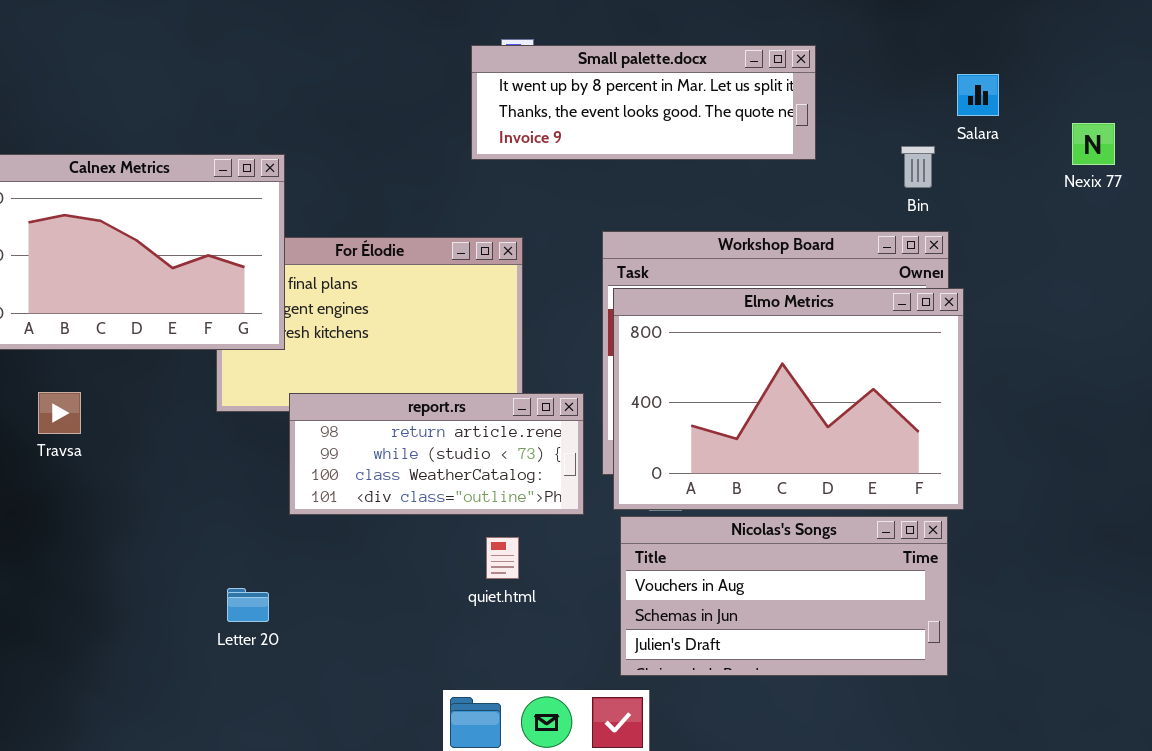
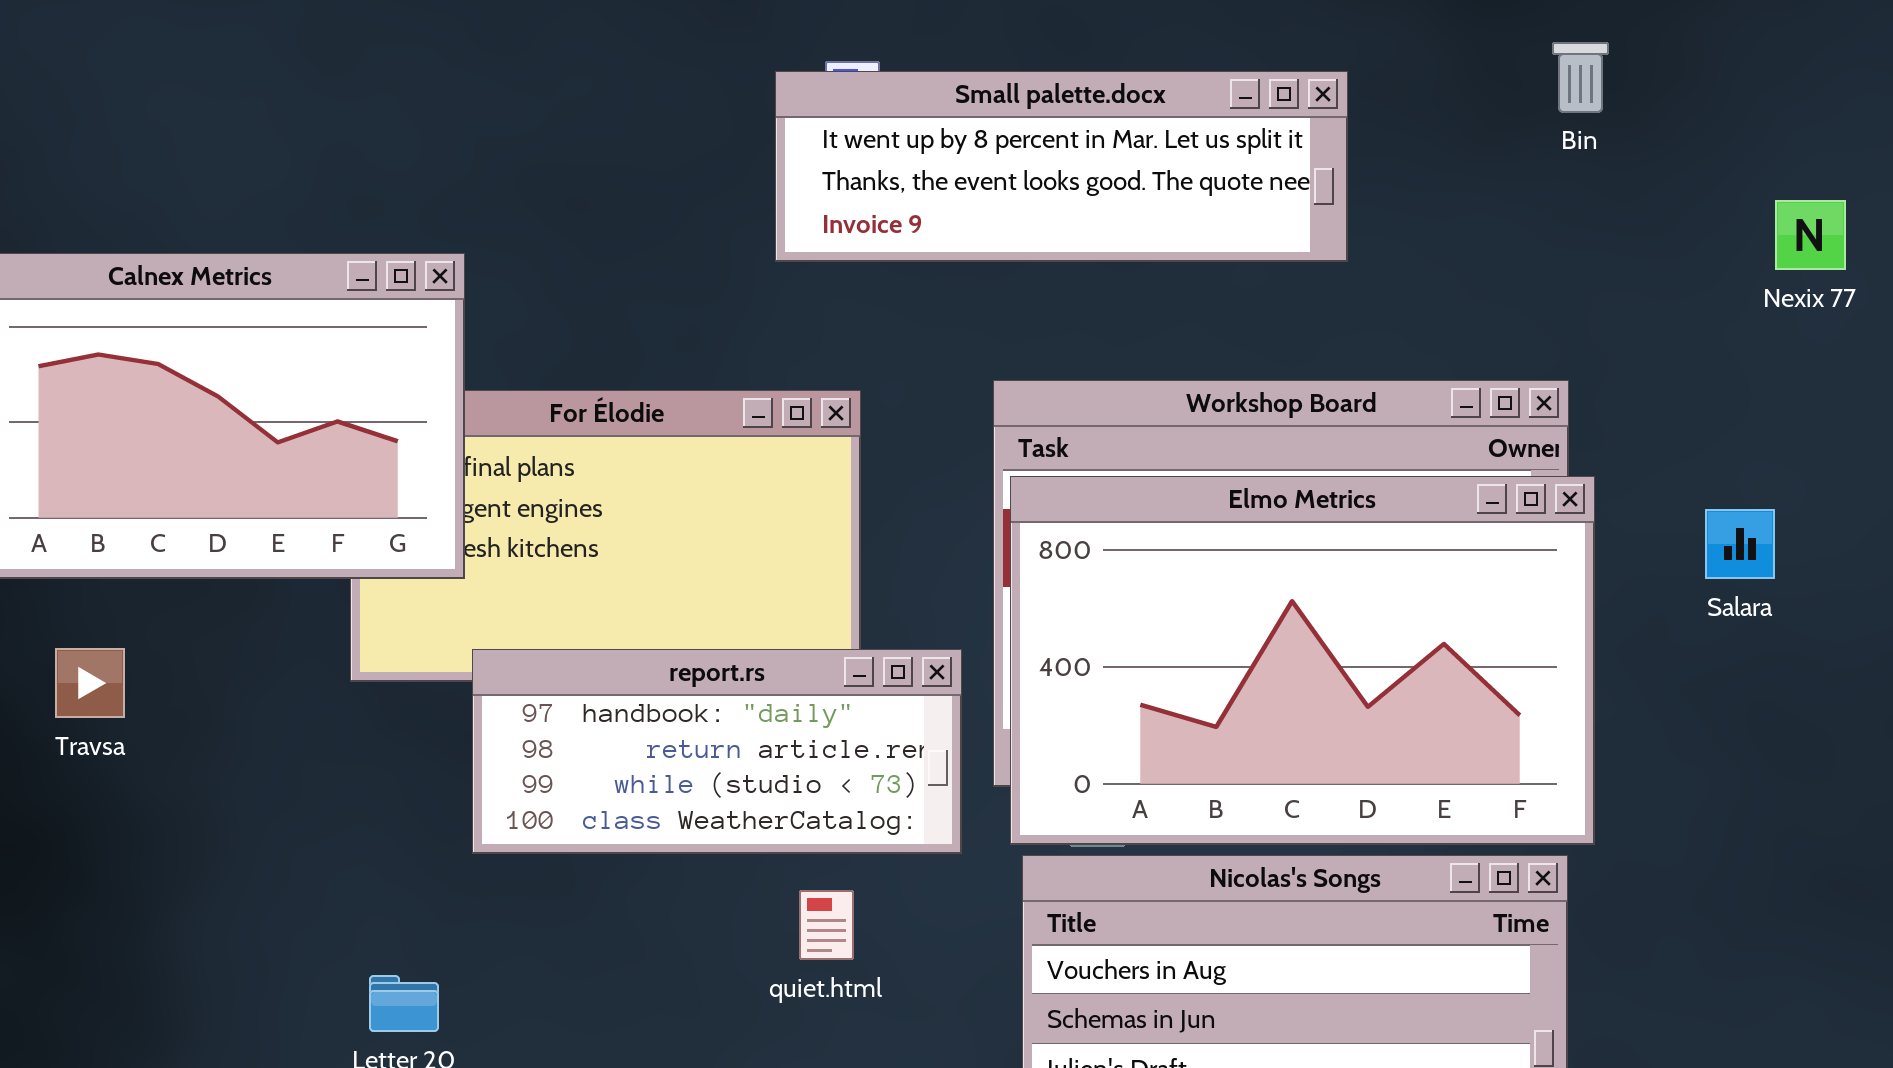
Salara: [957,74,999,116] -> [1705,509,1775,579], moved
Bin: [901,146,935,188] -> [1552,42,1609,113], moved
report.rs: [289,393,584,515] -> [472,649,962,854], scrolled up 1 row

